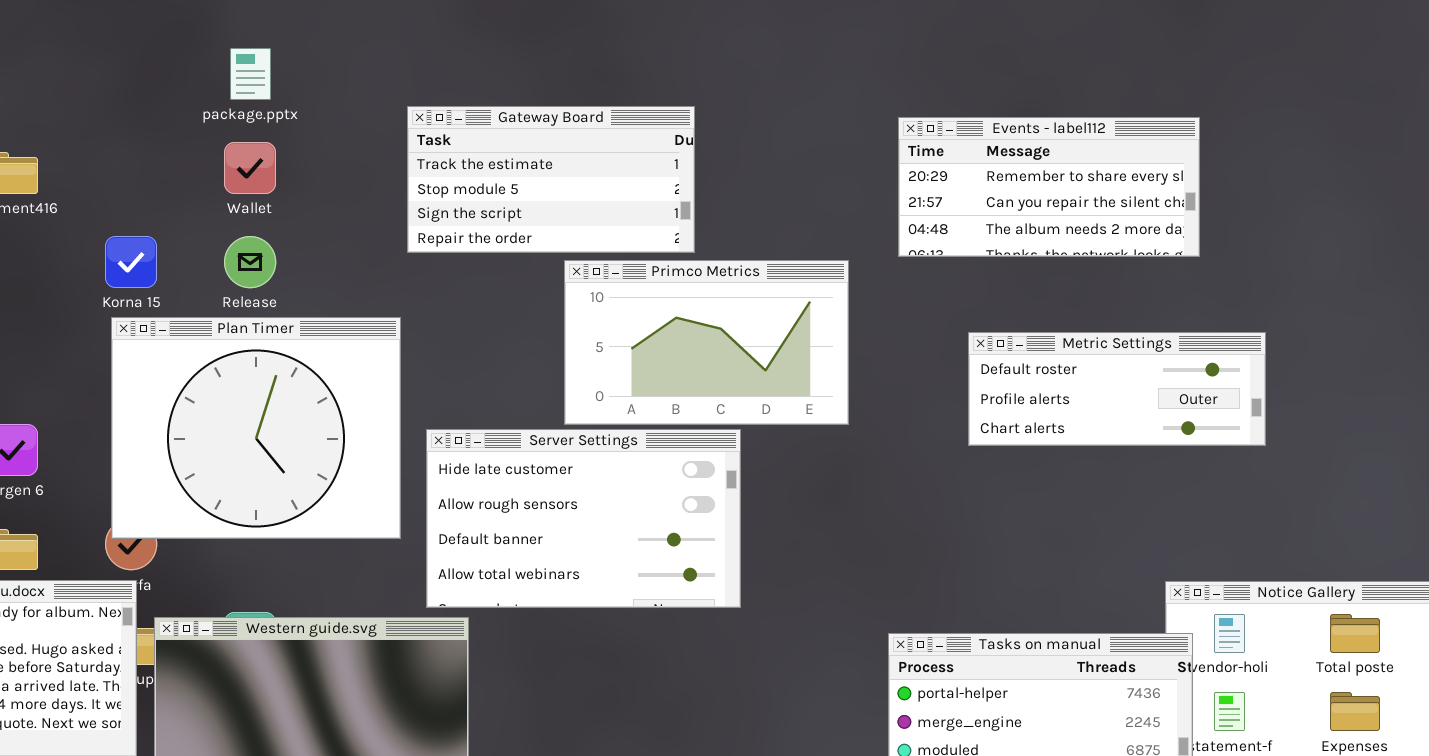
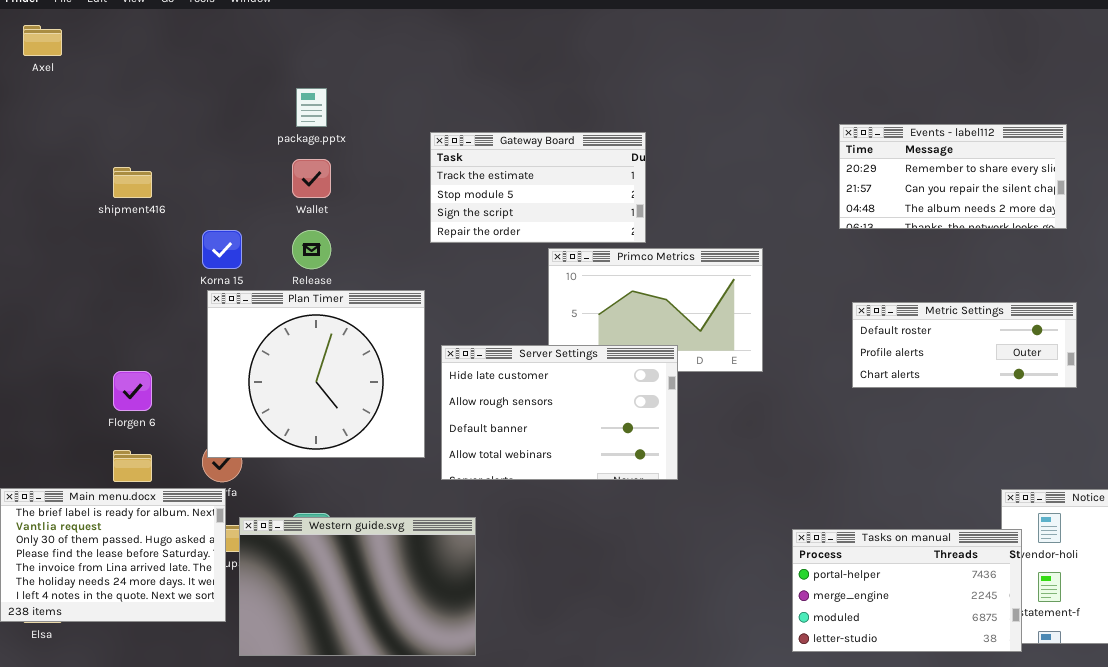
Events - label112: [898,117,1200,257] -> [839,124,1067,229], moved
Server Settings: [426,429,741,608] -> [441,345,678,480], moved

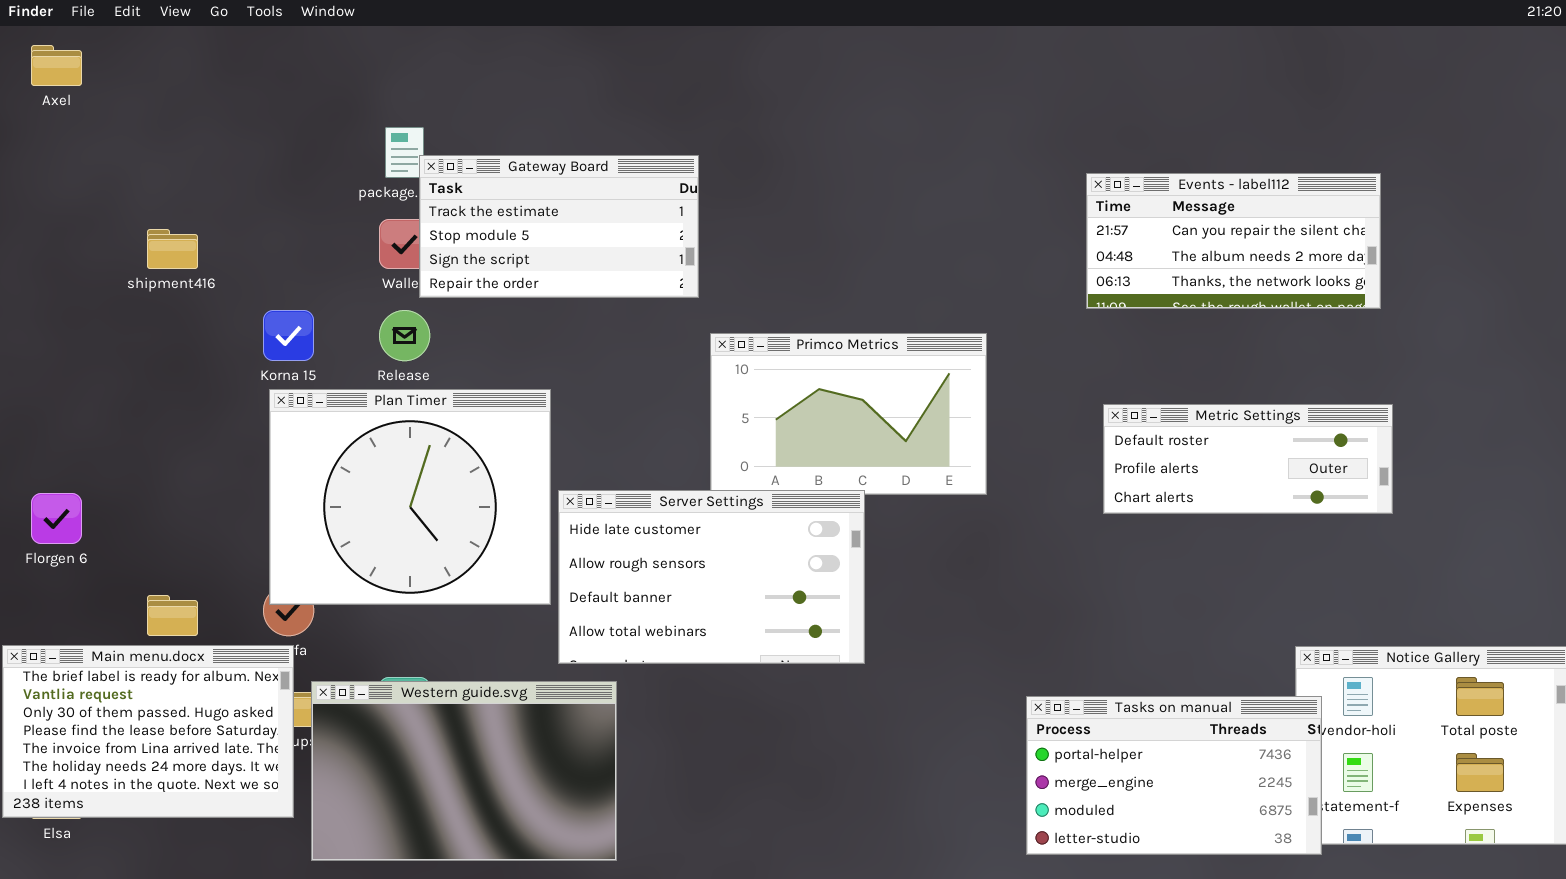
Events - label112: [839,124,1067,229] -> [1086,173,1381,309], scrolled down 1 row
Gateway Board: [430,132,646,243] -> [419,155,699,298], moved
Server Settings: [441,345,678,480] -> [558,490,865,664], moved
Florgen 6: [113,371,152,411] -> [31,493,82,544], moved

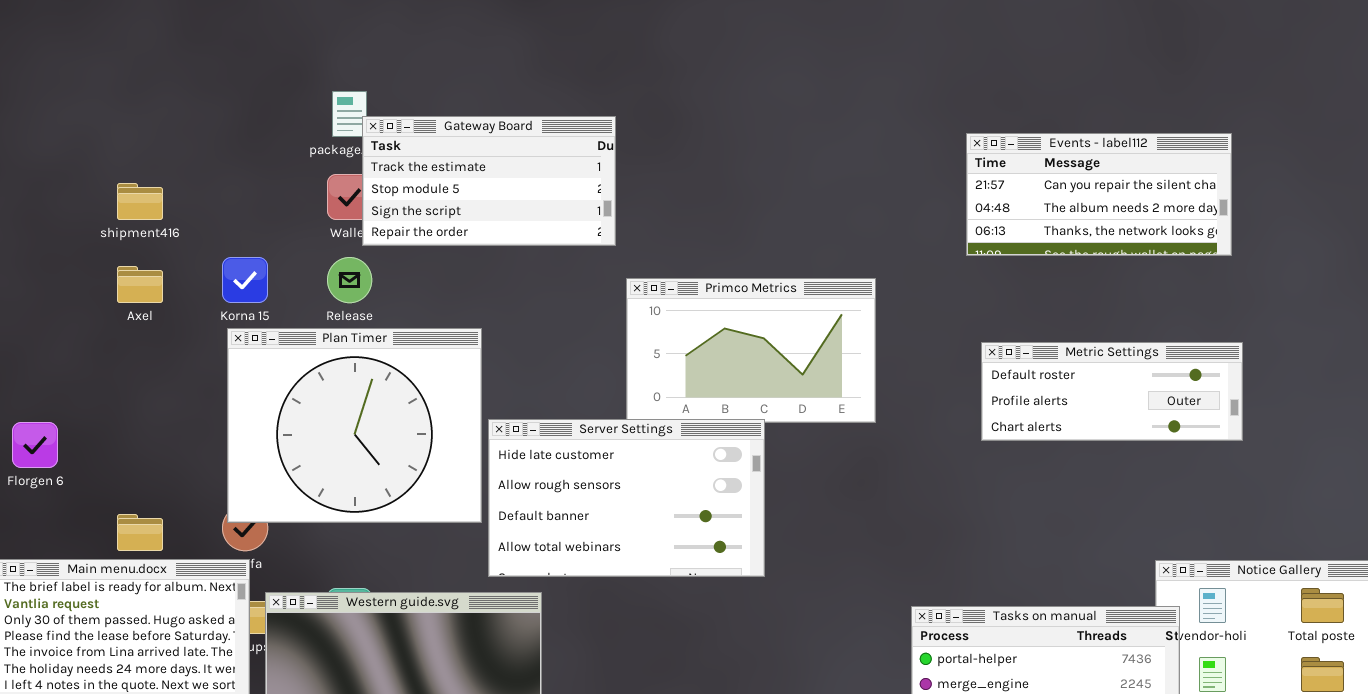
Axel: [31,45,82,86] -> [117,266,163,303], moved

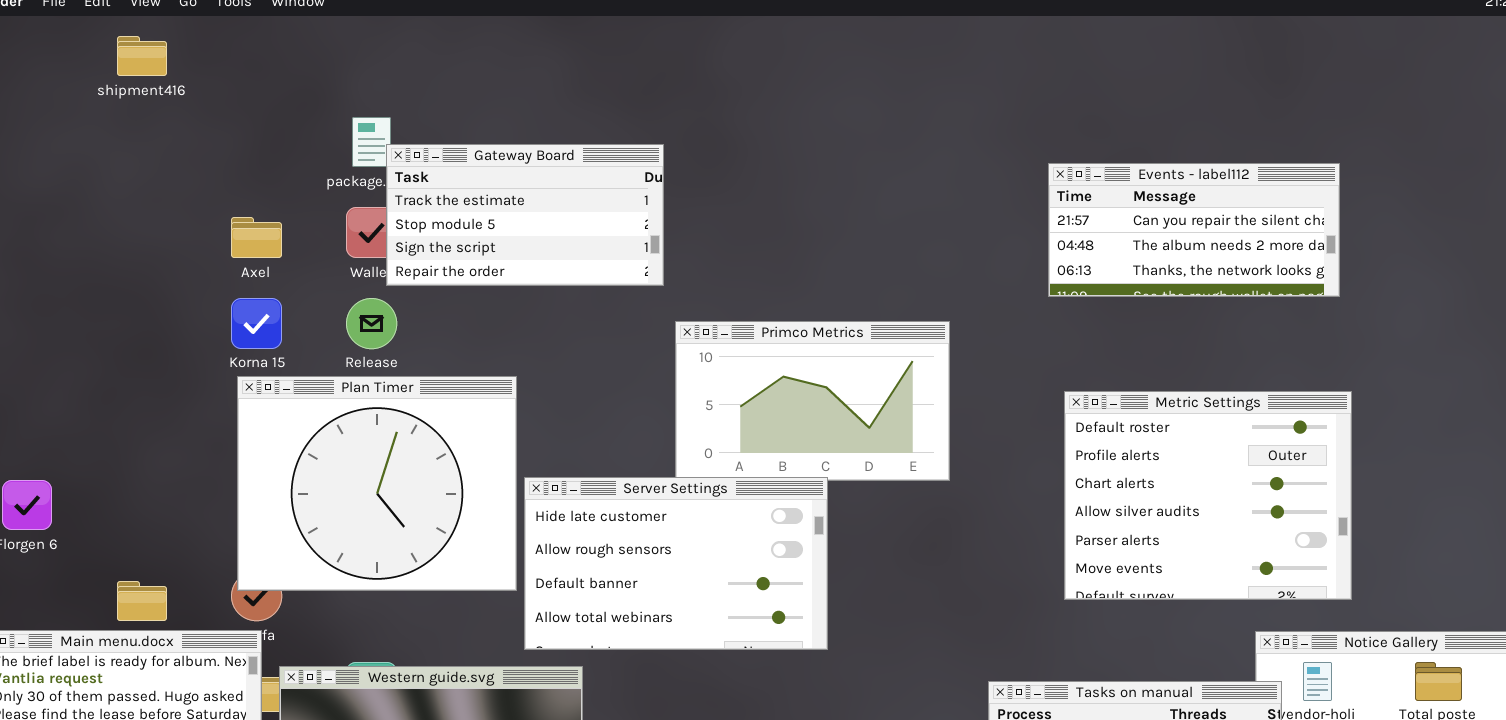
shipment416: [117,183,163,220] -> [117,36,167,76], moved
Axel: [117,266,163,303] -> [231,217,282,258], moved
Metric Settings: [981,342,1243,441] -> [1064,391,1352,600], resized

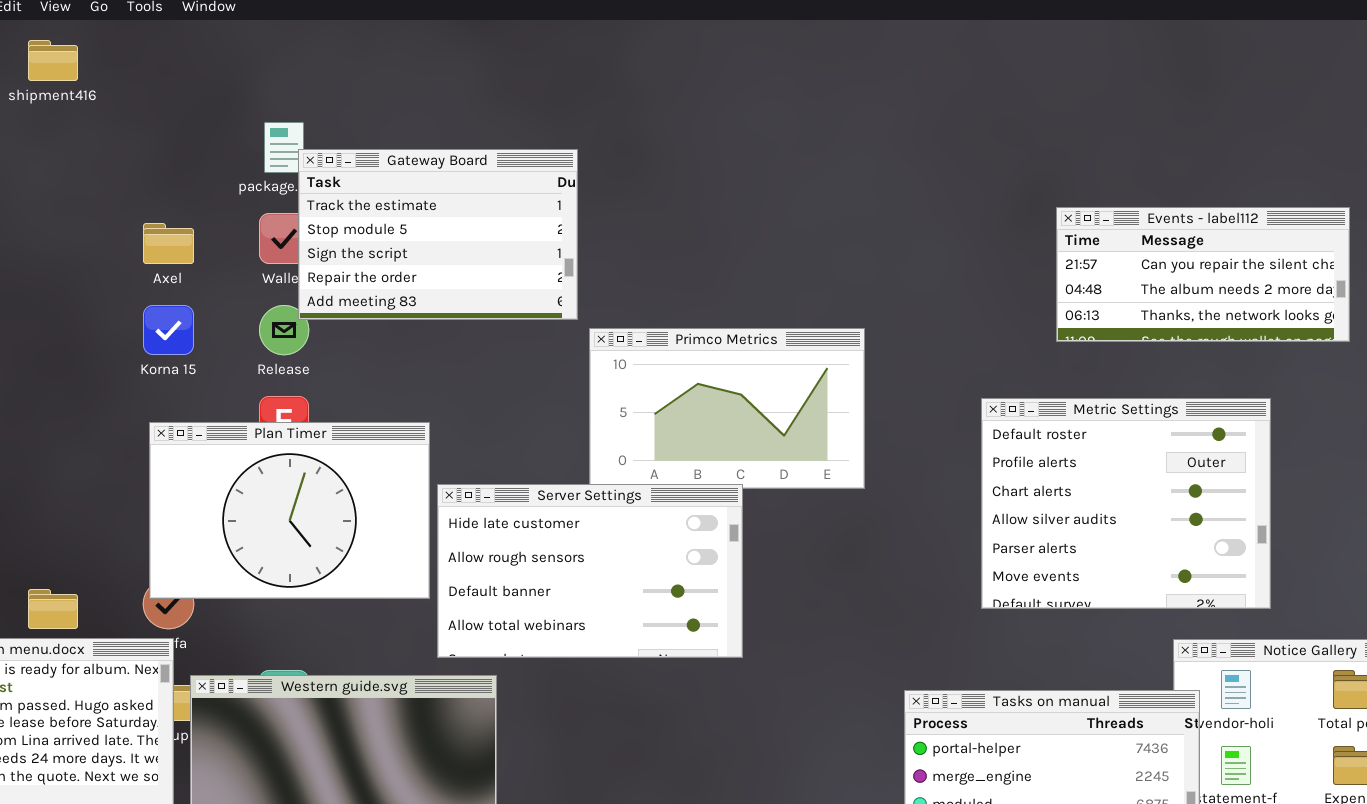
Gateway Board: [386,144,664,286] -> [298,149,578,320], resized
Events - label112: [1048,163,1340,297] -> [1056,207,1350,342], moved
Plan Timer: [237,376,517,591] -> [149,422,430,599], resized

